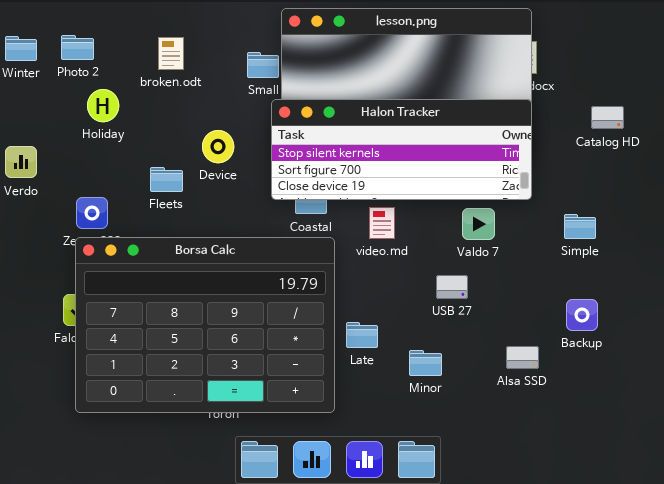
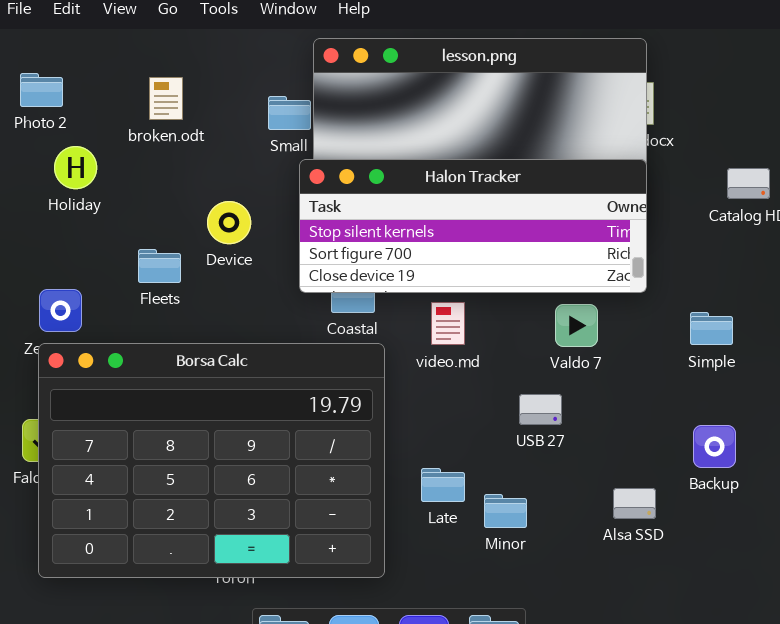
Late: [346,322,378,348] -> [421,468,465,502], moved

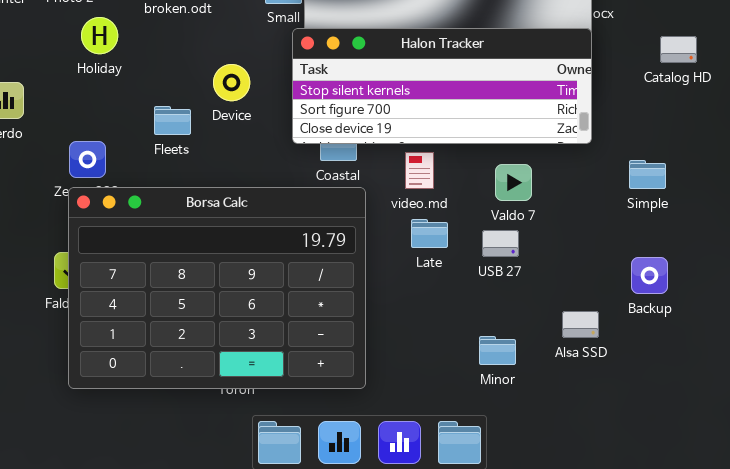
Valdo 7: [555,304,598,347] -> [495,164,532,201], moved
Late: [421,468,465,502] -> [411,219,448,248], moved
Minor: [484,494,527,528] -> [479,336,516,365], moved

